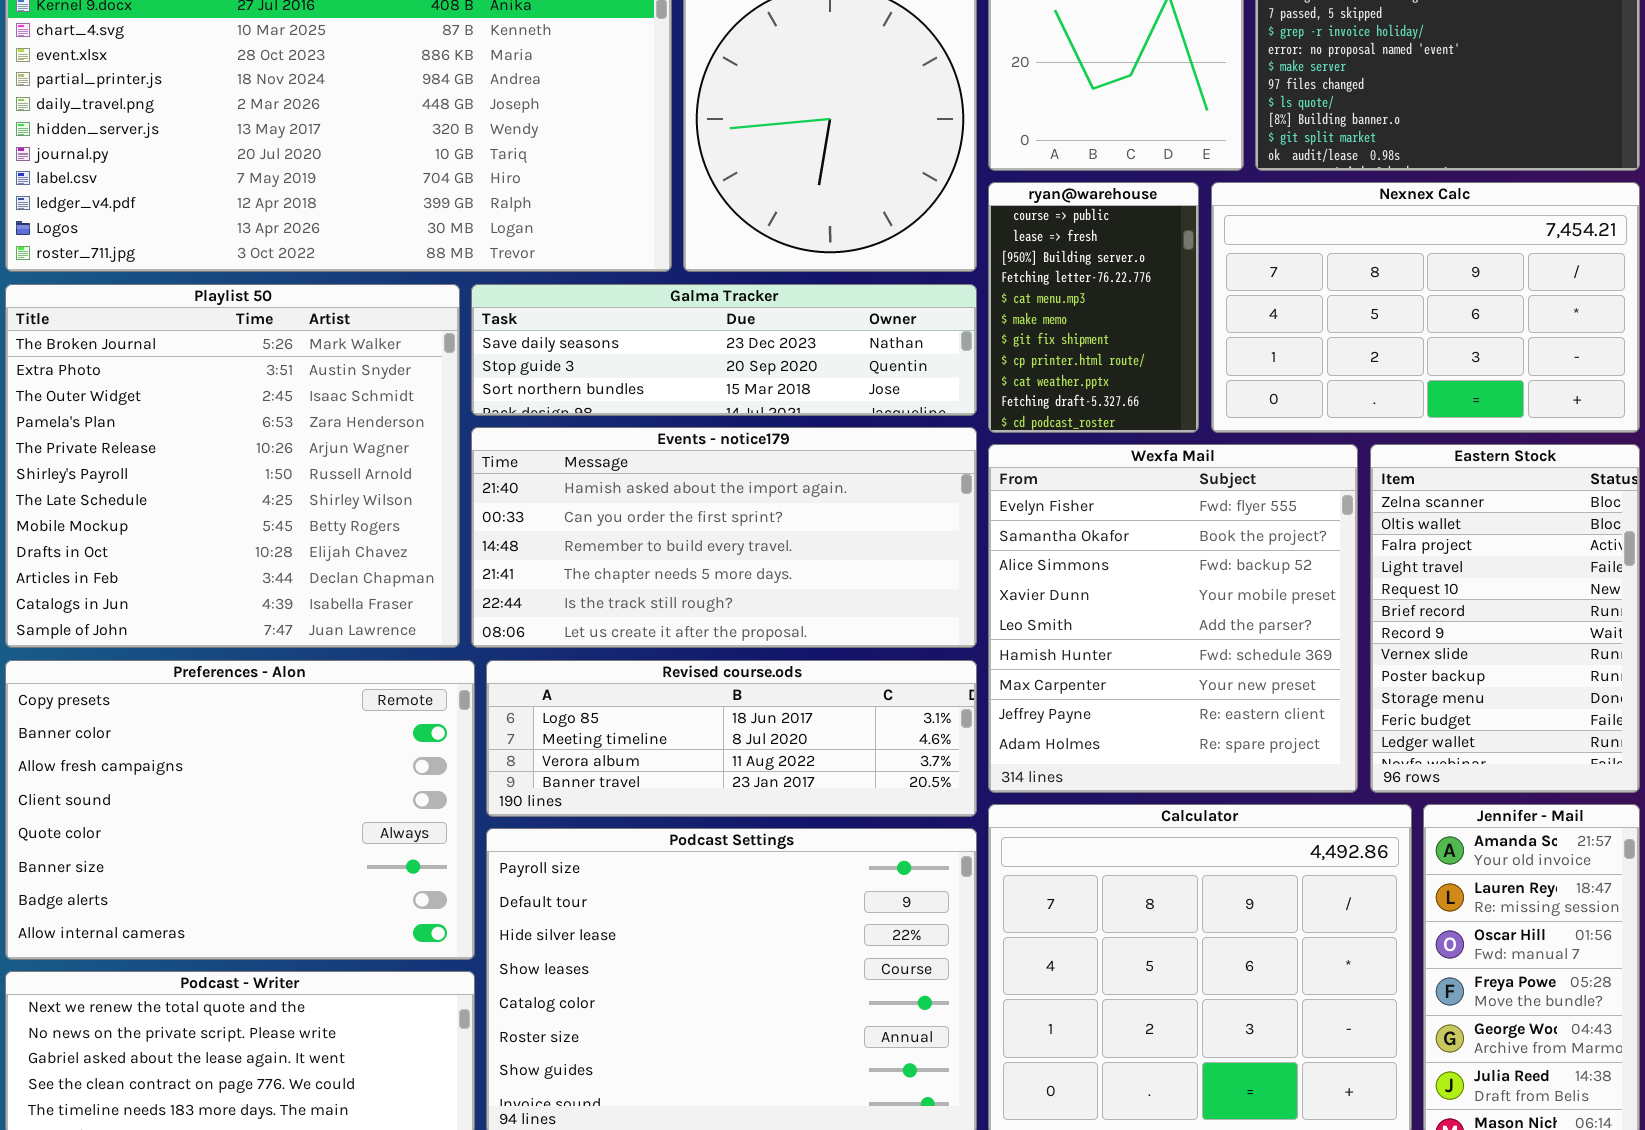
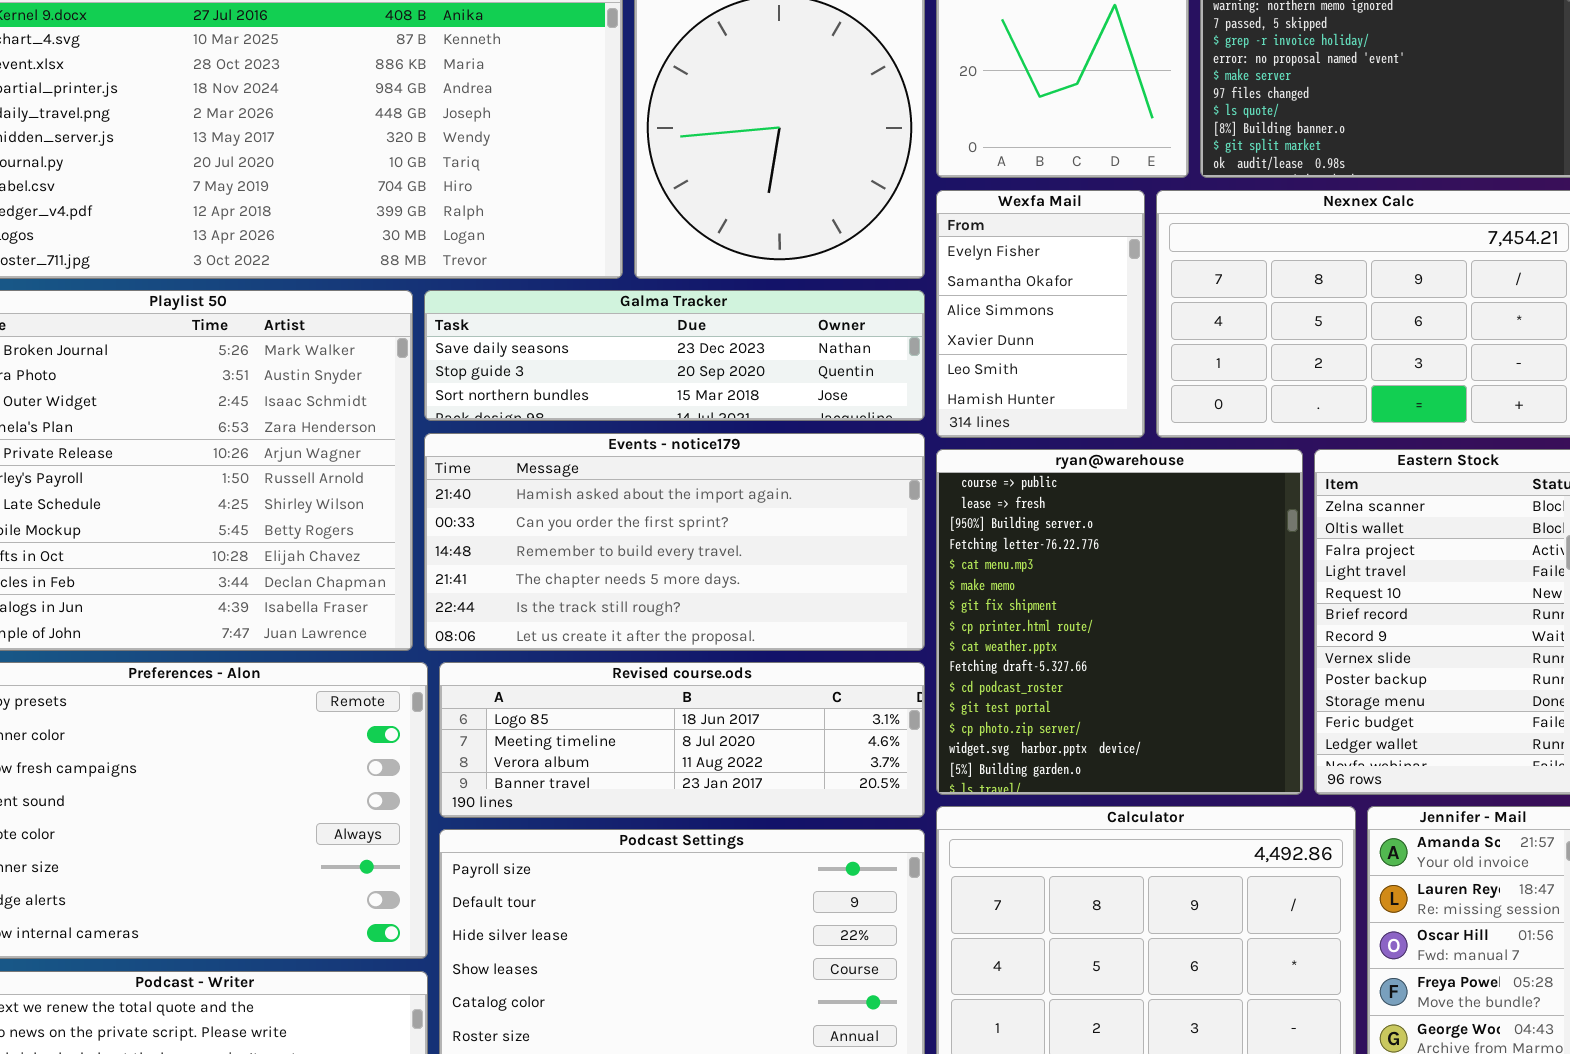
ryan@warehouse: [988,182,1199,433] -> [936,449,1303,795], moved, resized
Wexfa Mail: [988,444,1358,793] -> [936,190,1145,438], moved, resized

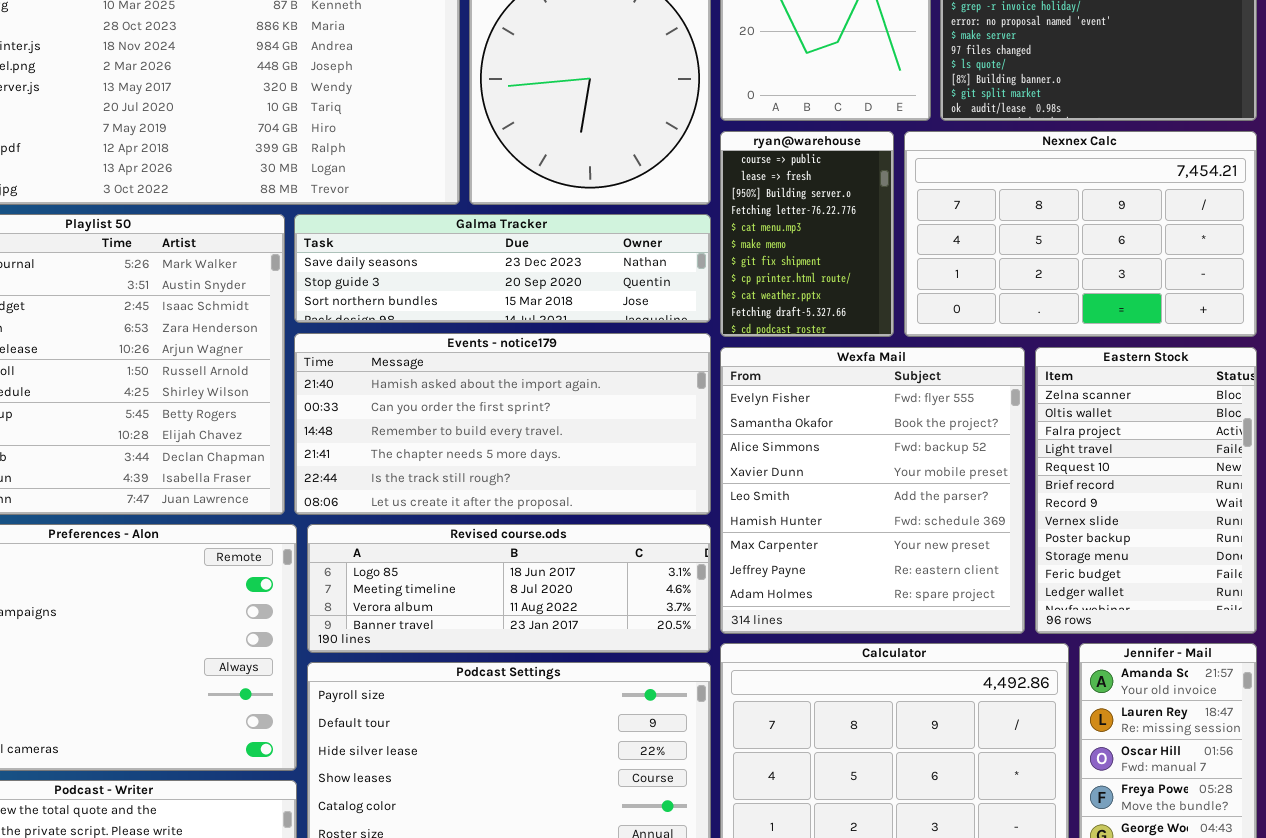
Wexfa Mail: [936,190,1145,438] -> [720,347,1025,634], moved, resized
ryan@warehouse: [936,449,1303,795] -> [720,131,894,337], moved, resized

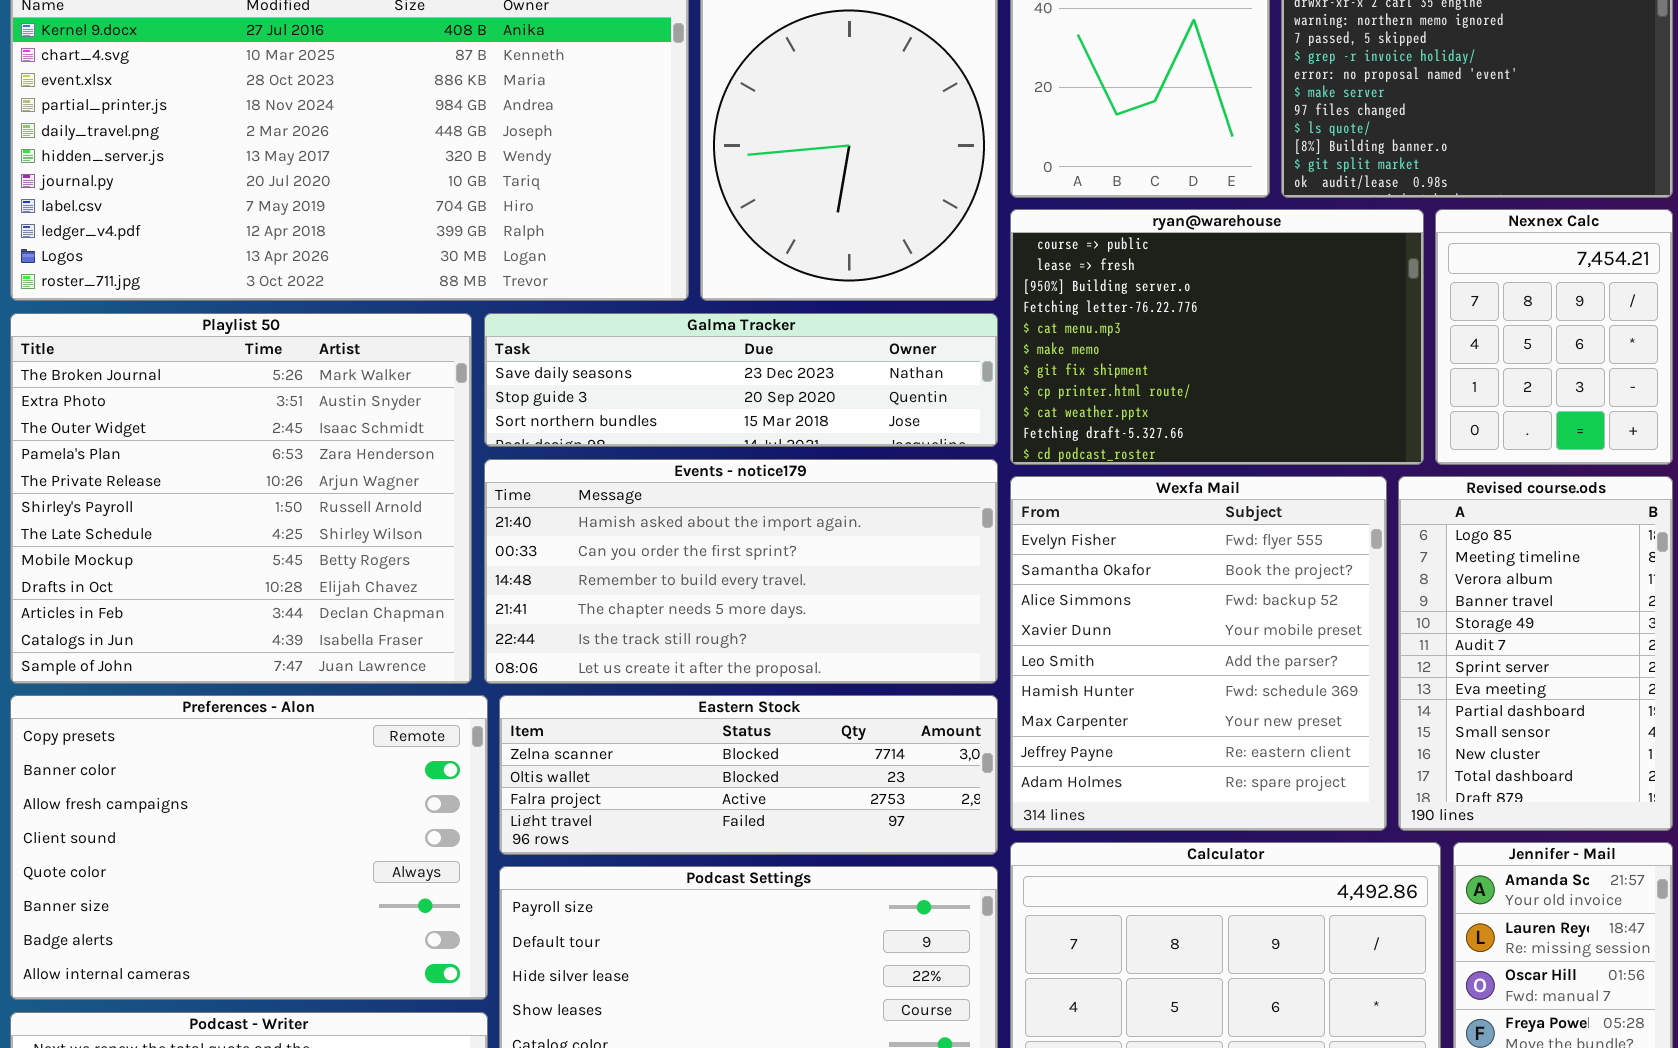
ryan@warehouse: [720,131,894,337] -> [1010,209,1424,465], resized
Nexnex Calc: [904,131,1257,337] -> [1435,209,1673,465], resized
Eastern Stock: [1035,347,1257,634] -> [499,695,998,855], moved, resized
Revised course.ods: [307,524,711,653] -> [1398,476,1673,831], moved, resized

